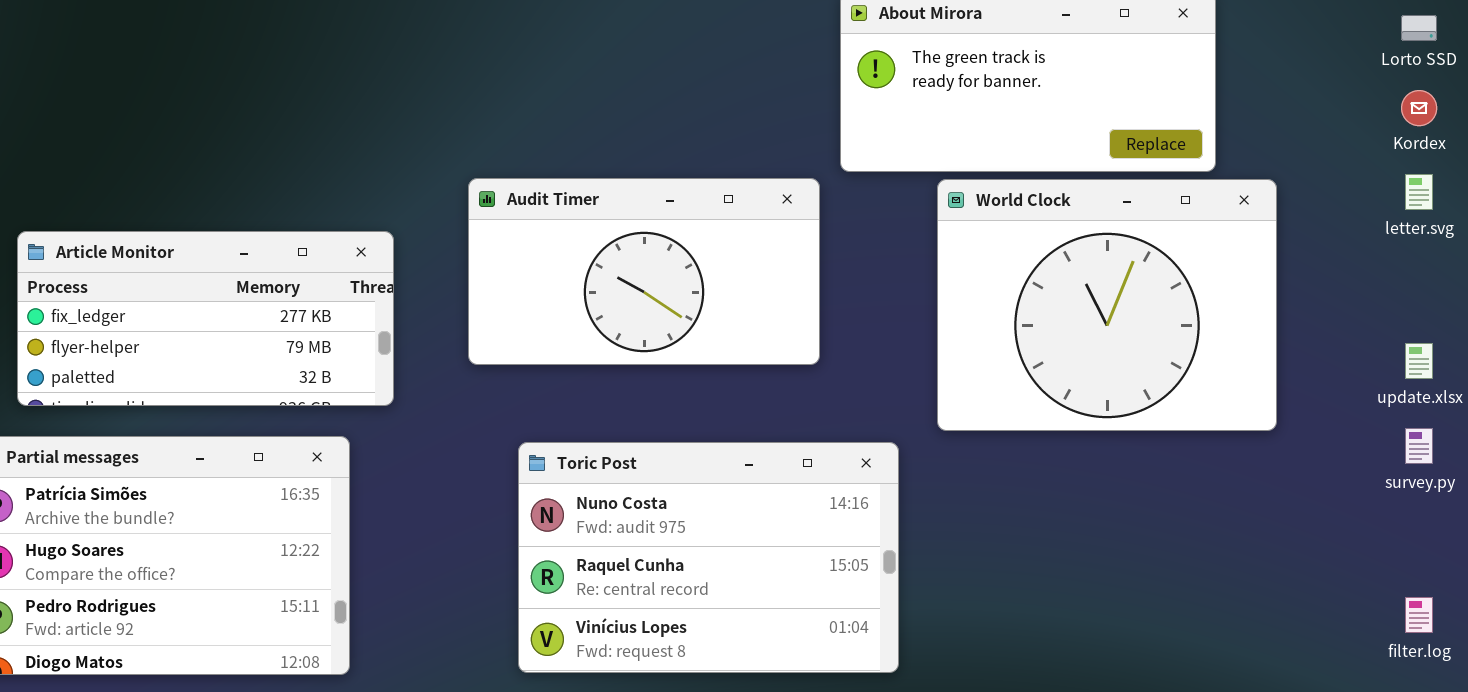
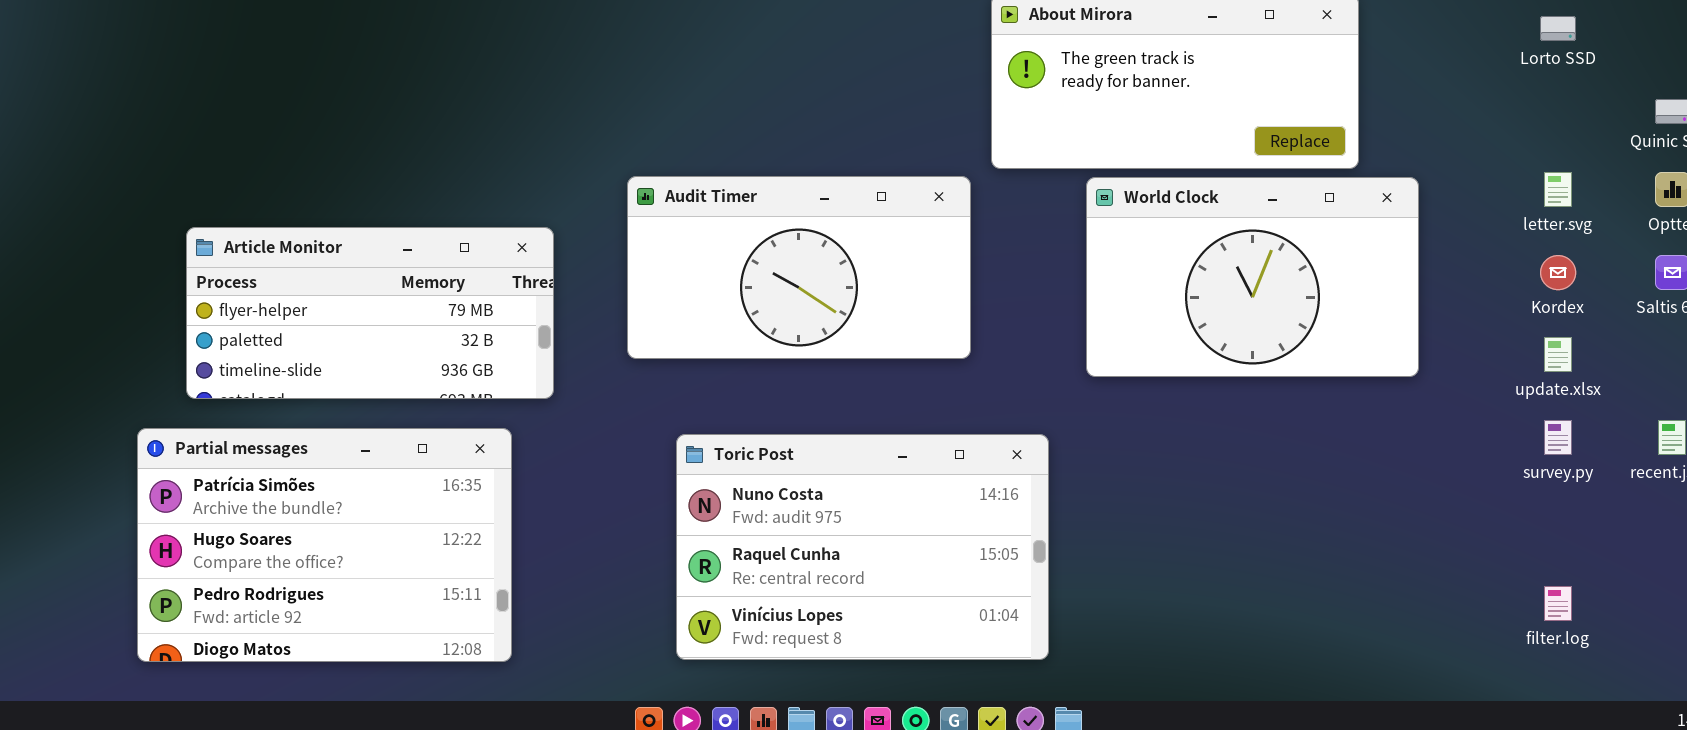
Kordex: [1401,90,1437,126] -> [1540,255,1576,290], moved
World Clock: [937,179,1277,431] -> [1086,177,1419,377], resized
Article Monitor: [17,231,394,406] -> [186,227,554,399], scrolled down 1 row

